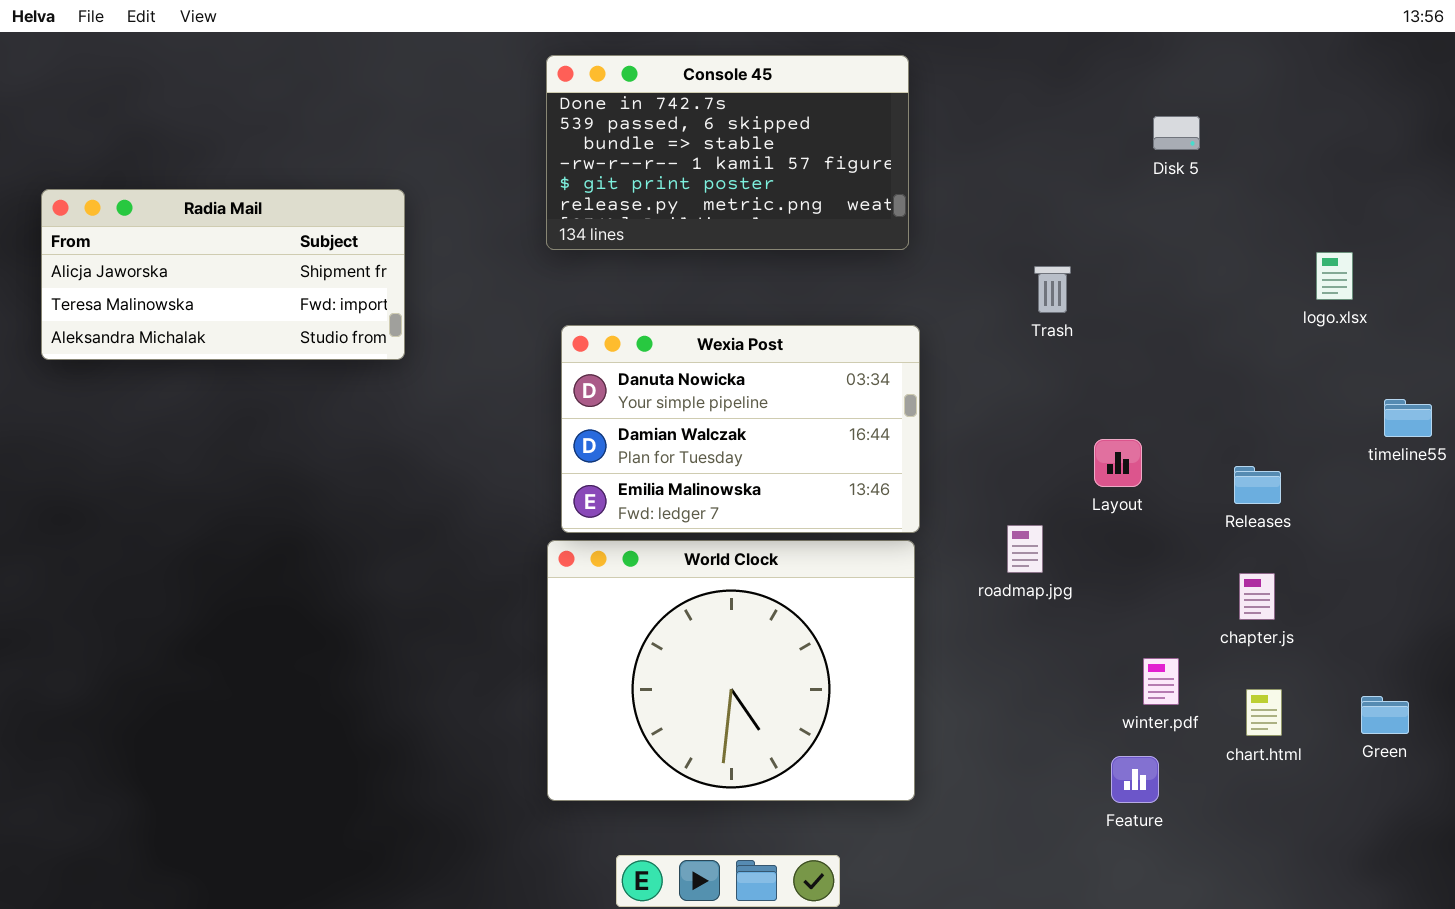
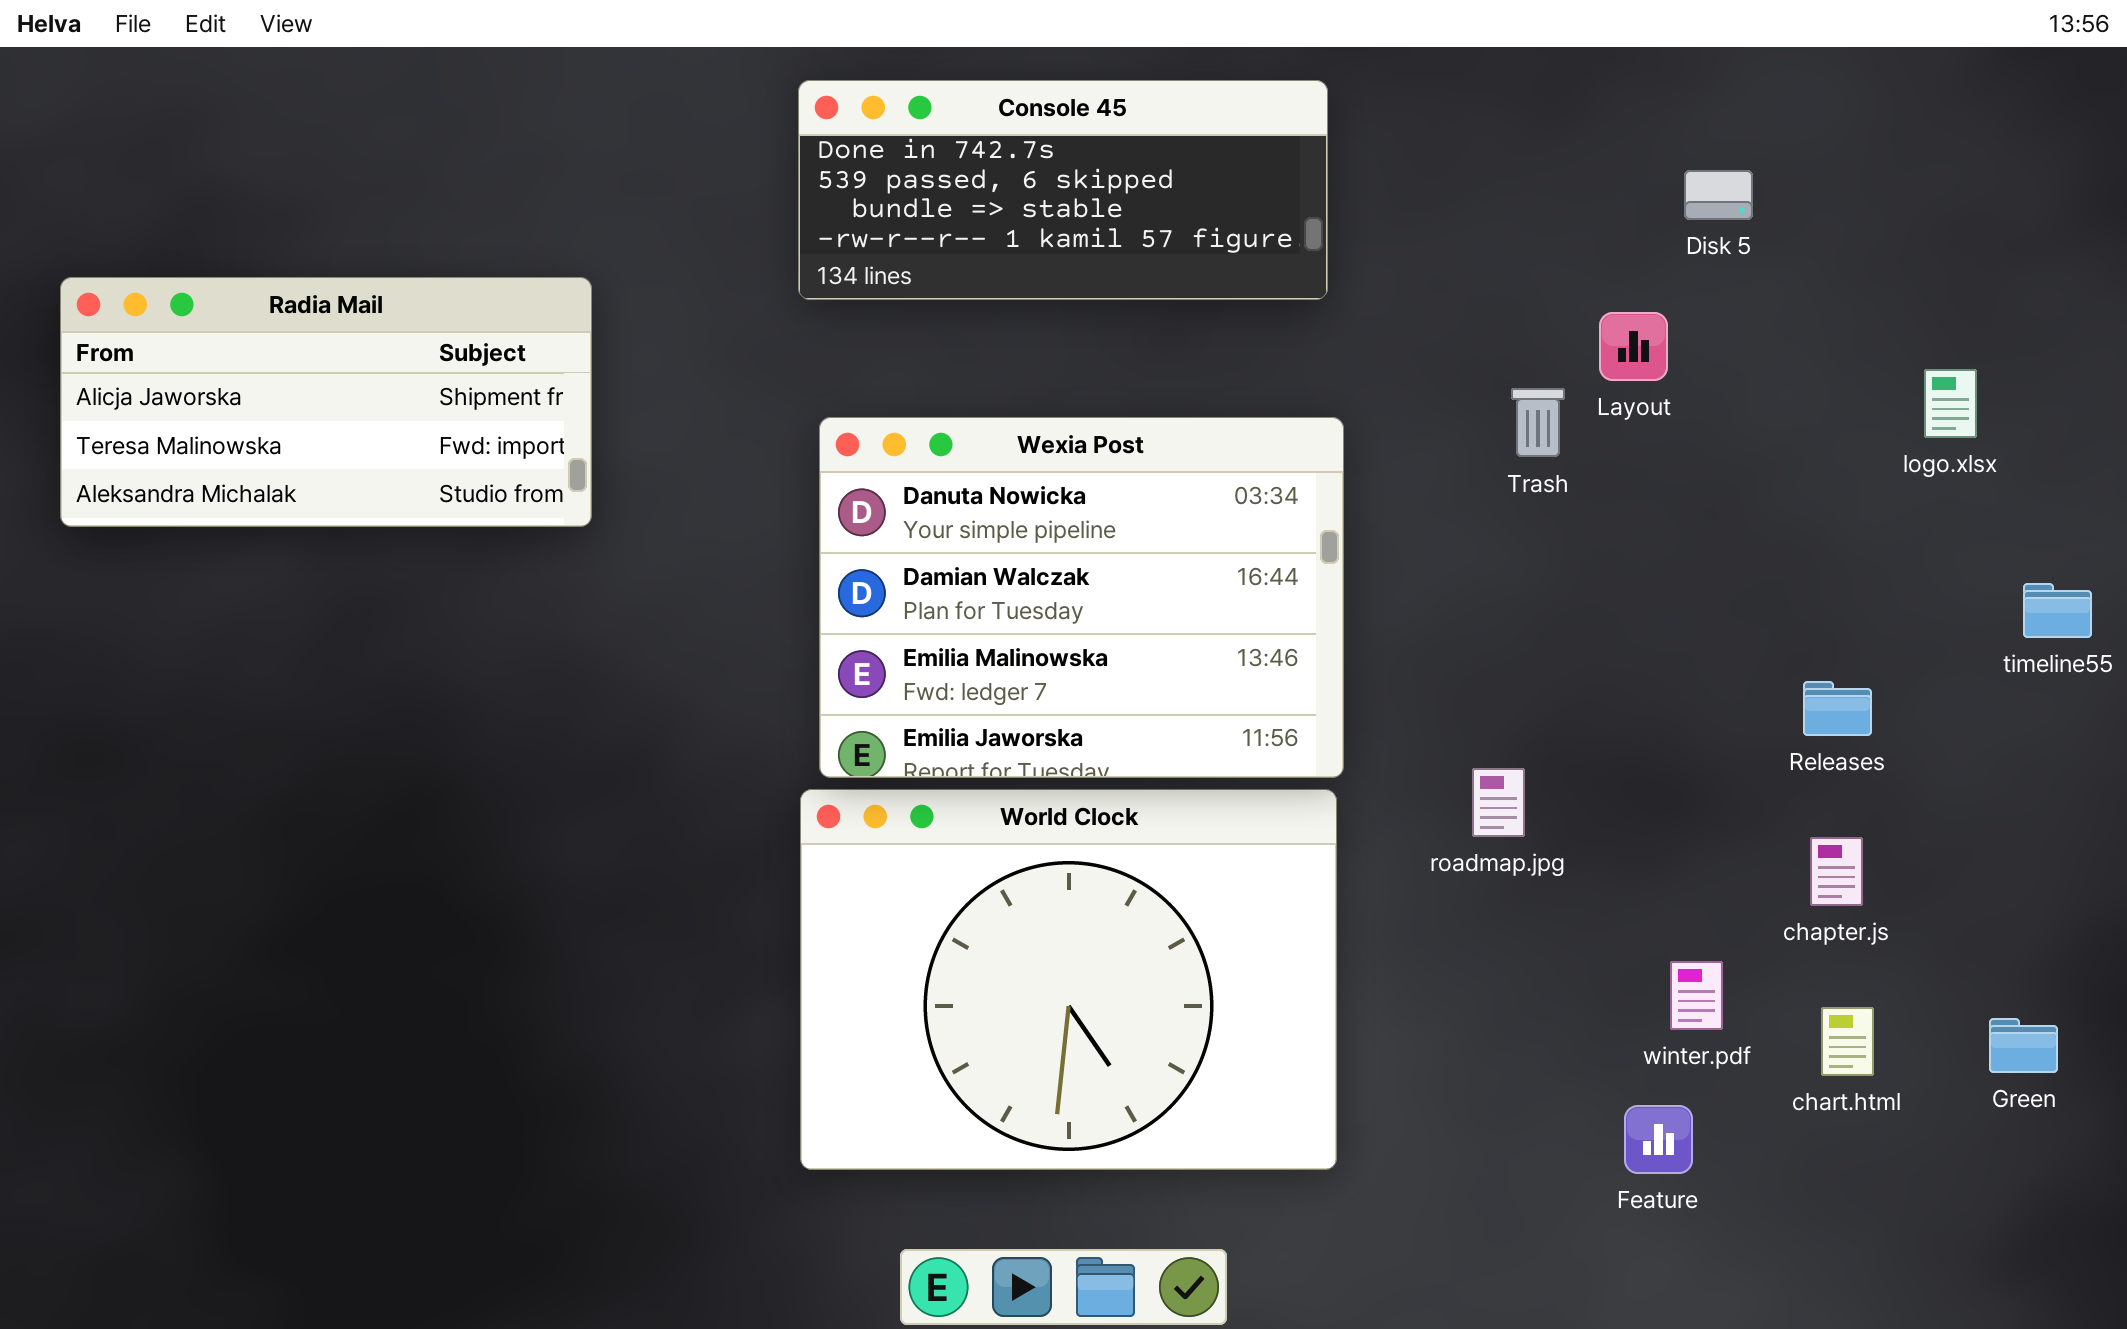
Console 45: [546,55,909,250] -> [798,80,1328,300], resized
Wexia Post: [561,325,920,533] -> [819,417,1344,778], resized
Layout: [1094,439,1142,487] -> [1599,312,1668,381], moved

